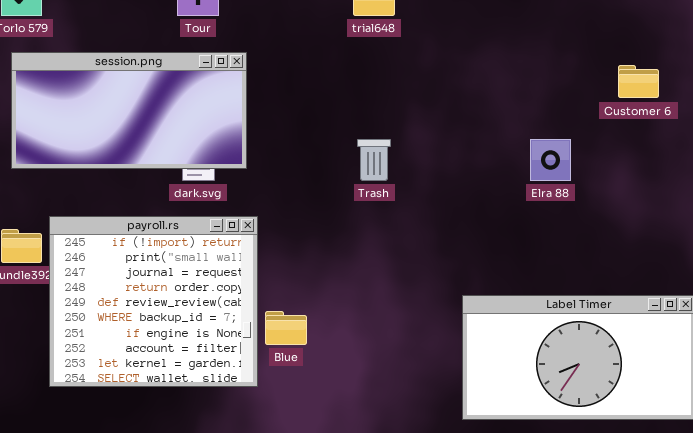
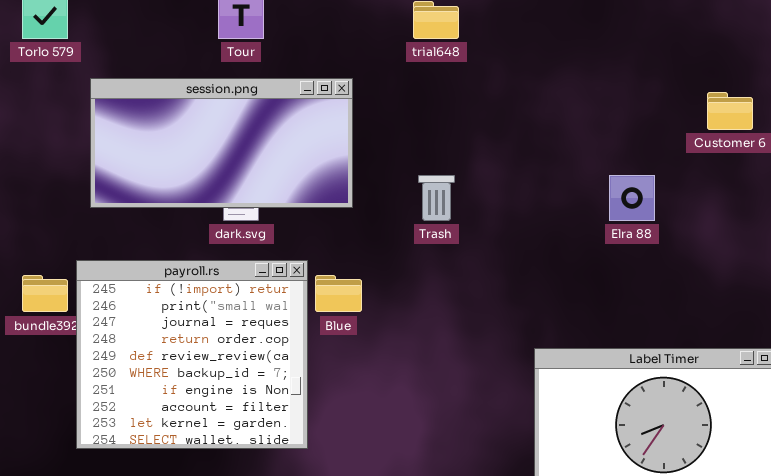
session.png: [11,52,247,169] -> [90,78,353,208], moved
Blue: [265,311,307,345] -> [315,275,362,312], moved

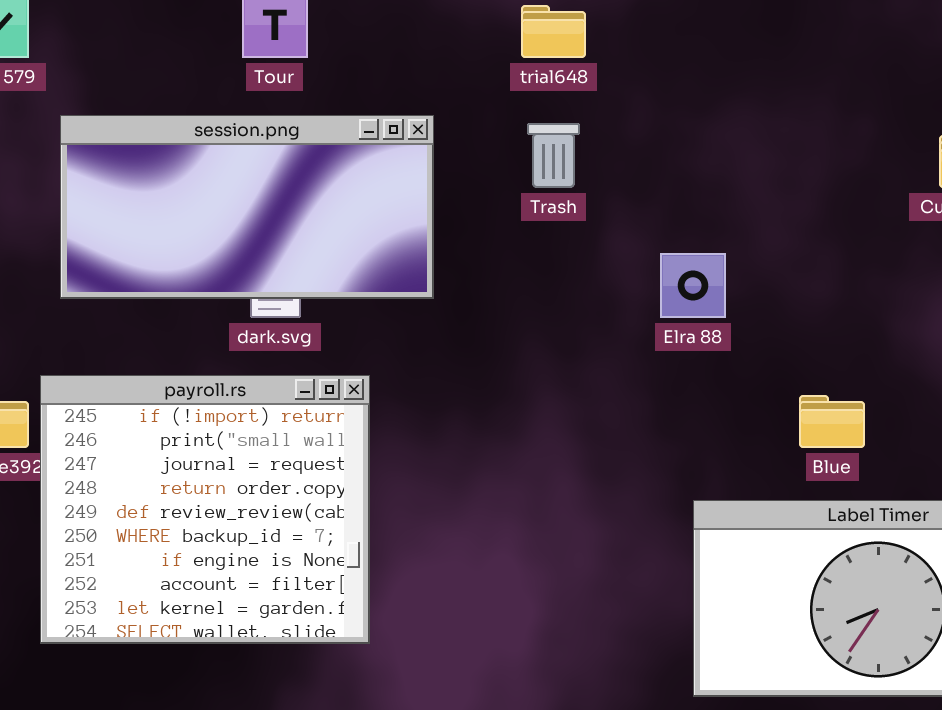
Trash: [418,175,455,221] -> [527,123,580,188], moved
Elra 88: [609,175,655,221] -> [660,253,726,318], moved
Blue: [315,275,362,312] -> [799,395,865,448], moved

